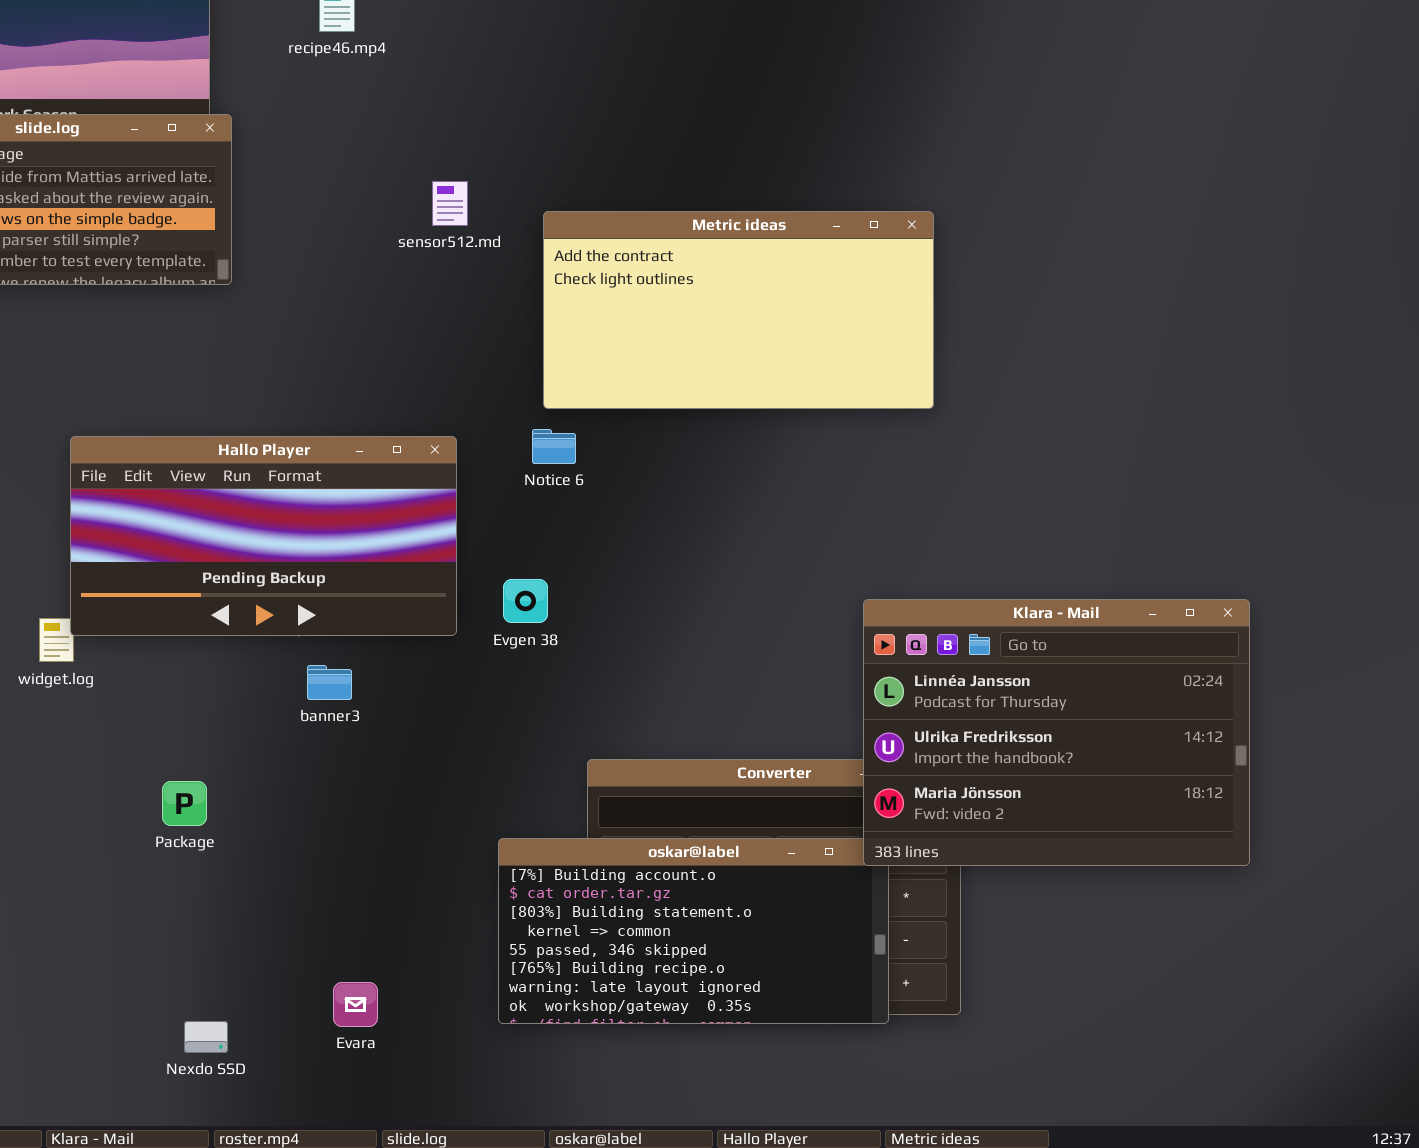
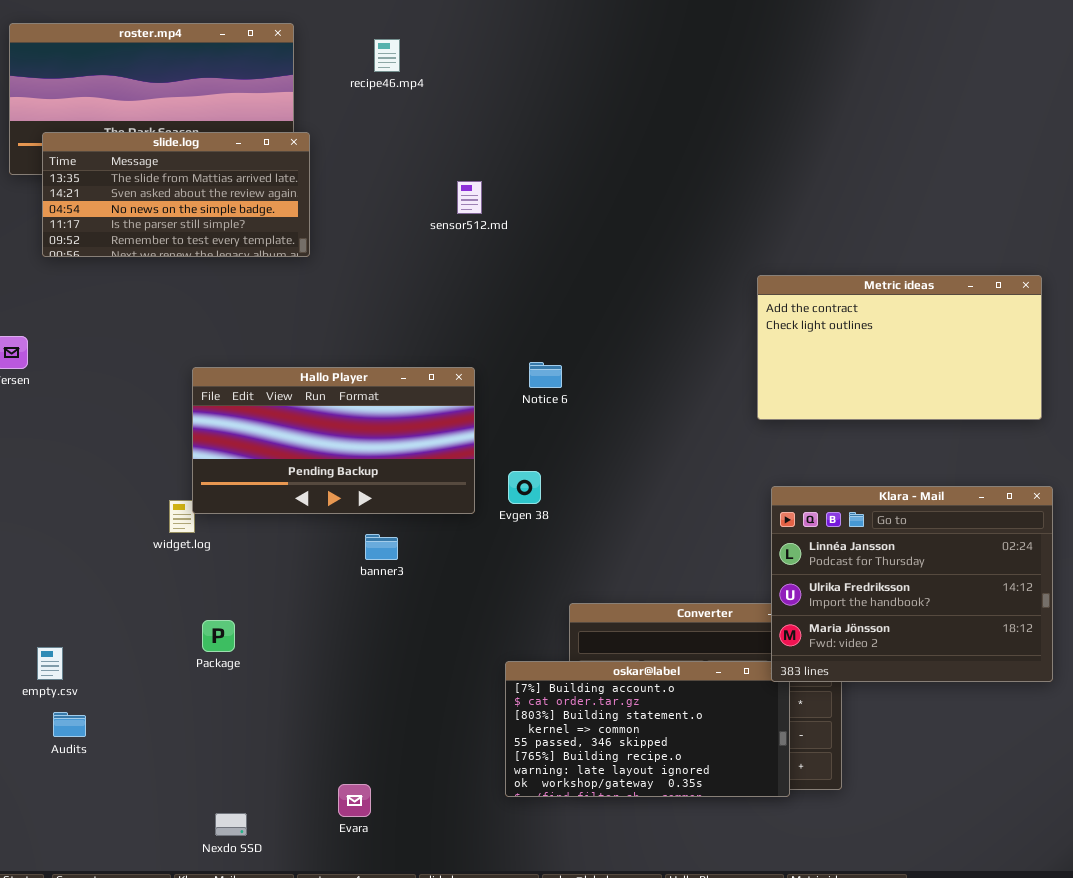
Metric ideas: [543,211,934,409] -> [757,275,1042,420], moved
Package: [162,781,207,826] -> [202,620,235,652], moved
Evara: [333,982,378,1027] -> [338,784,371,817], moved
Nexdo SSD: [184,1021,228,1053] -> [215,813,247,836], moved

